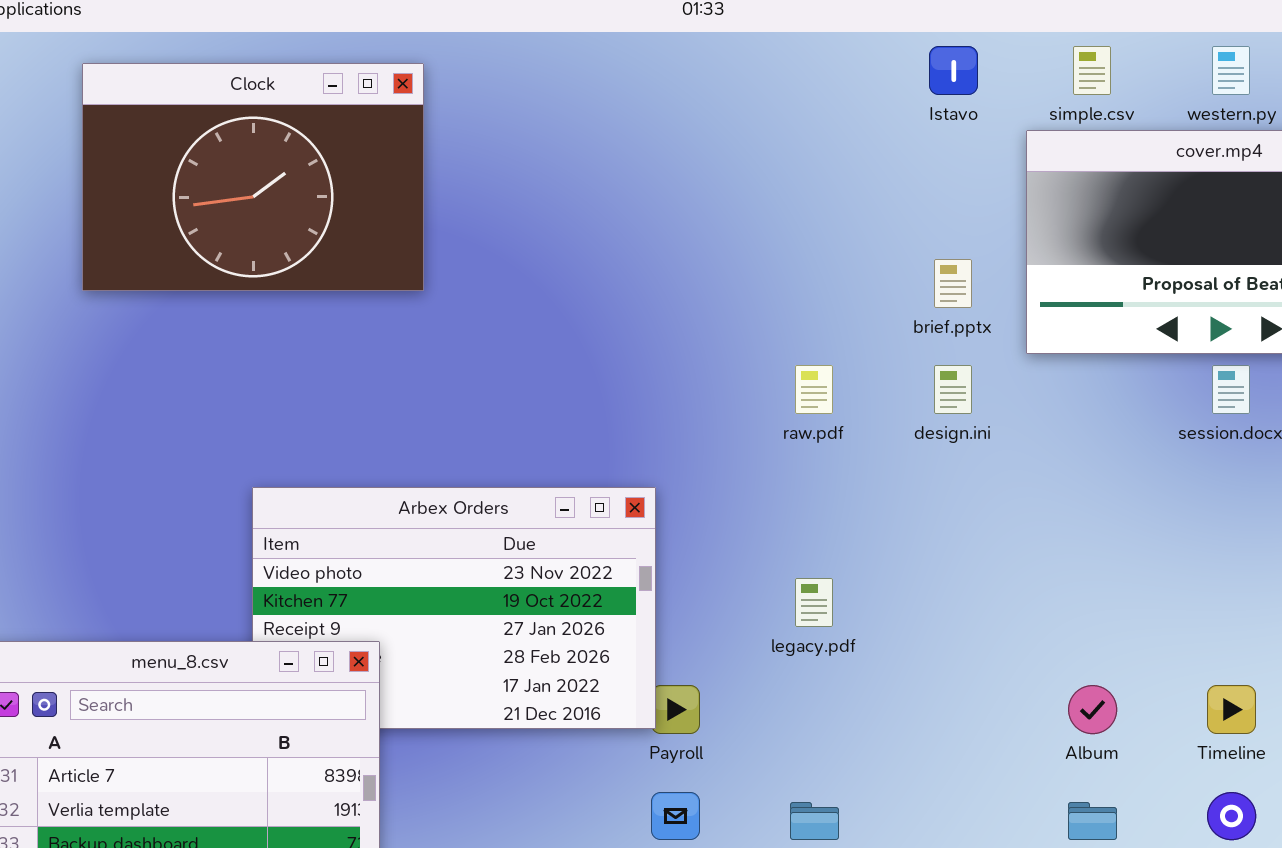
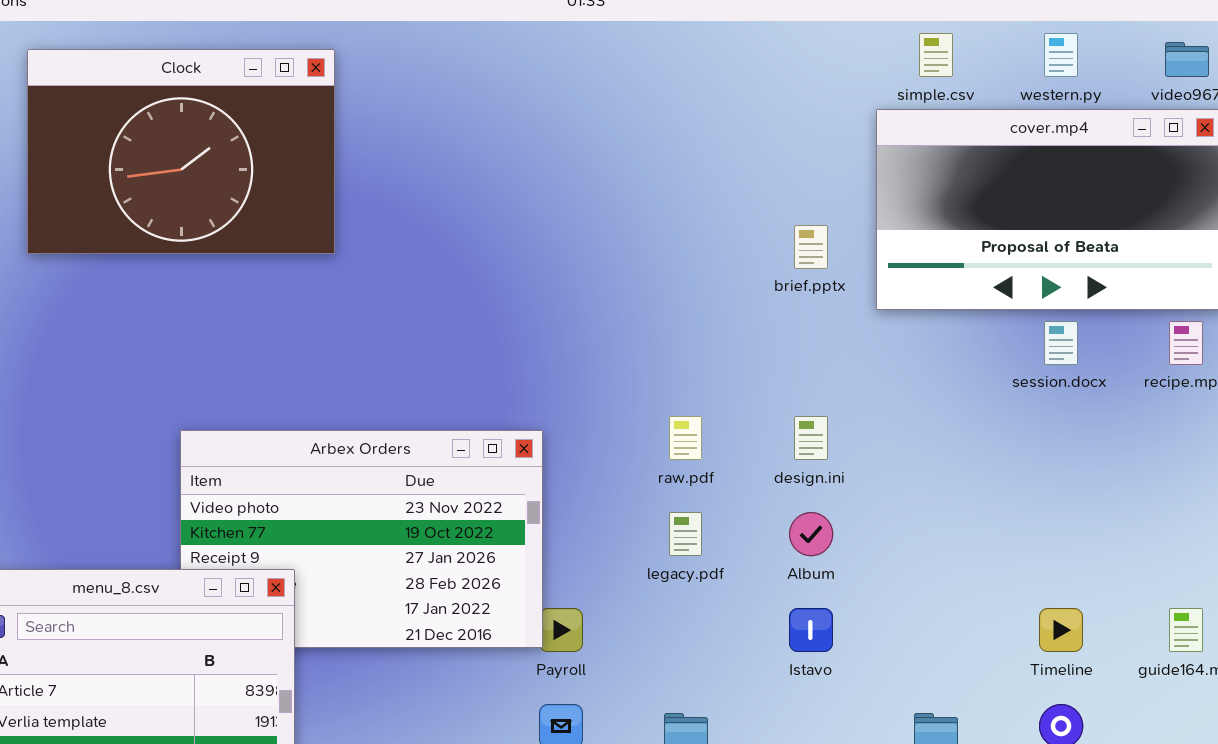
Istavo: [929,46,978,95] -> [789,608,833,652], moved
raw.pdf: [795,365,833,414] -> [669,416,702,460], moved
design.ini: [934,365,972,414] -> [794,416,828,460], moved
Album: [1068,685,1117,734] -> [789,512,833,556], moved

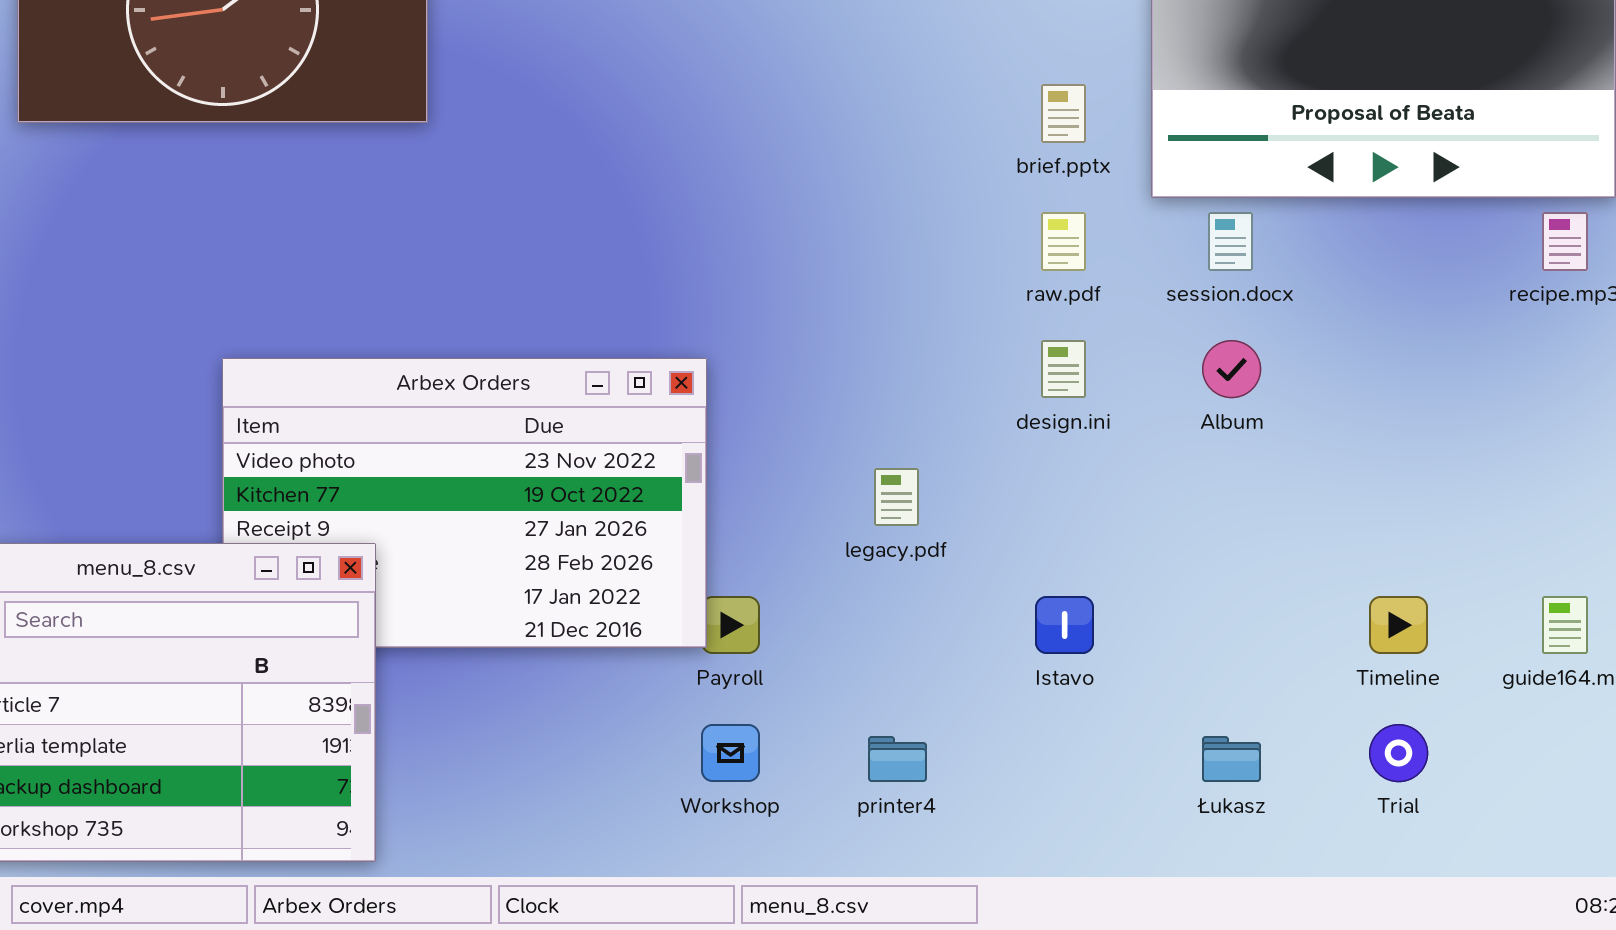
session.docx: [1044,321,1078,365] -> [1208,212,1253,271], moved
raw.pdf: [669,416,702,460] -> [1041,212,1086,271], moved
Album: [789,512,833,556] -> [1202,340,1261,398], moved

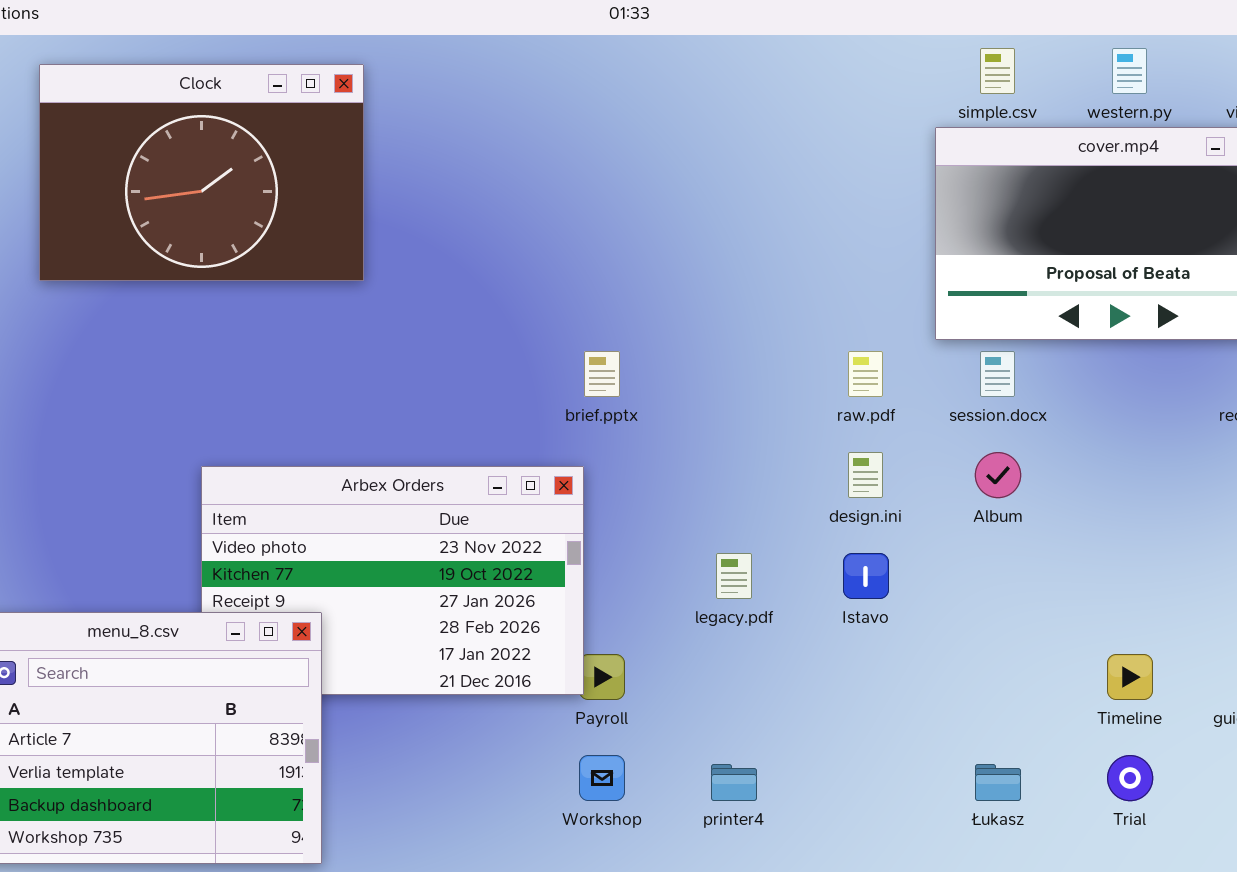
brief.pptx: [1041,84,1086,143] -> [584,351,620,397], moved
Istavo: [1035,596,1094,654] -> [843,553,889,599], moved

